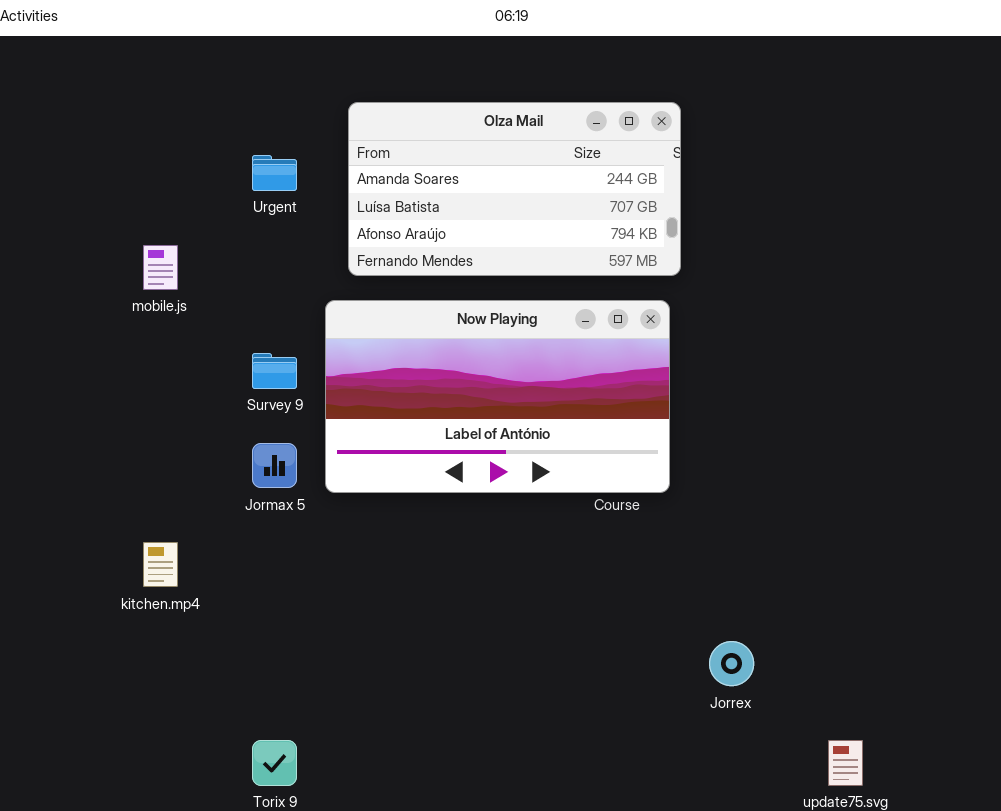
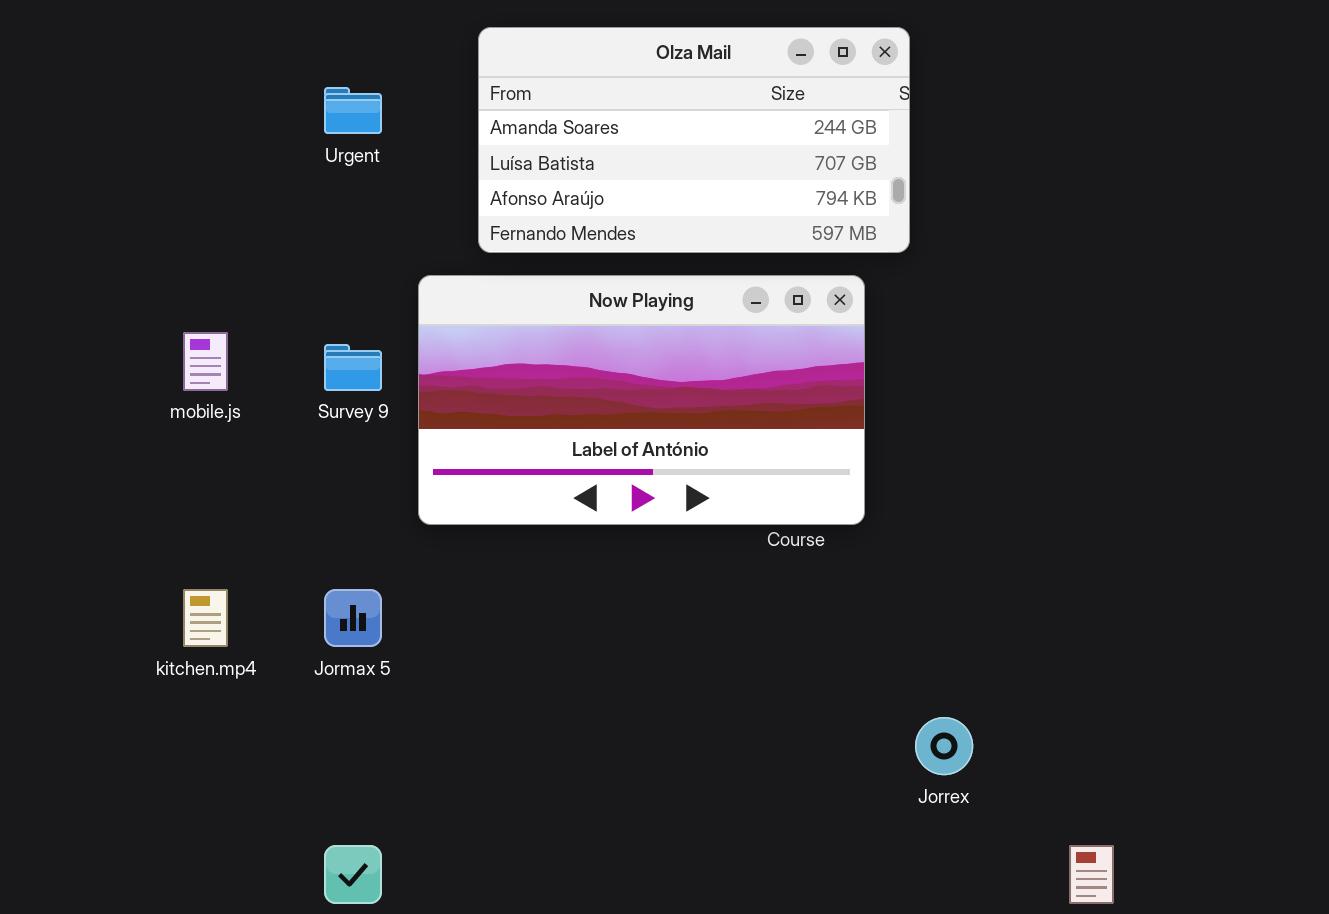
Olza Mail: [348,102,681,276] -> [478,27,910,253], moved
mobile.js: [143,245,178,290] -> [183,332,228,391], moved
Jormax 5: [252,443,297,488] -> [324,589,382,647], moved

